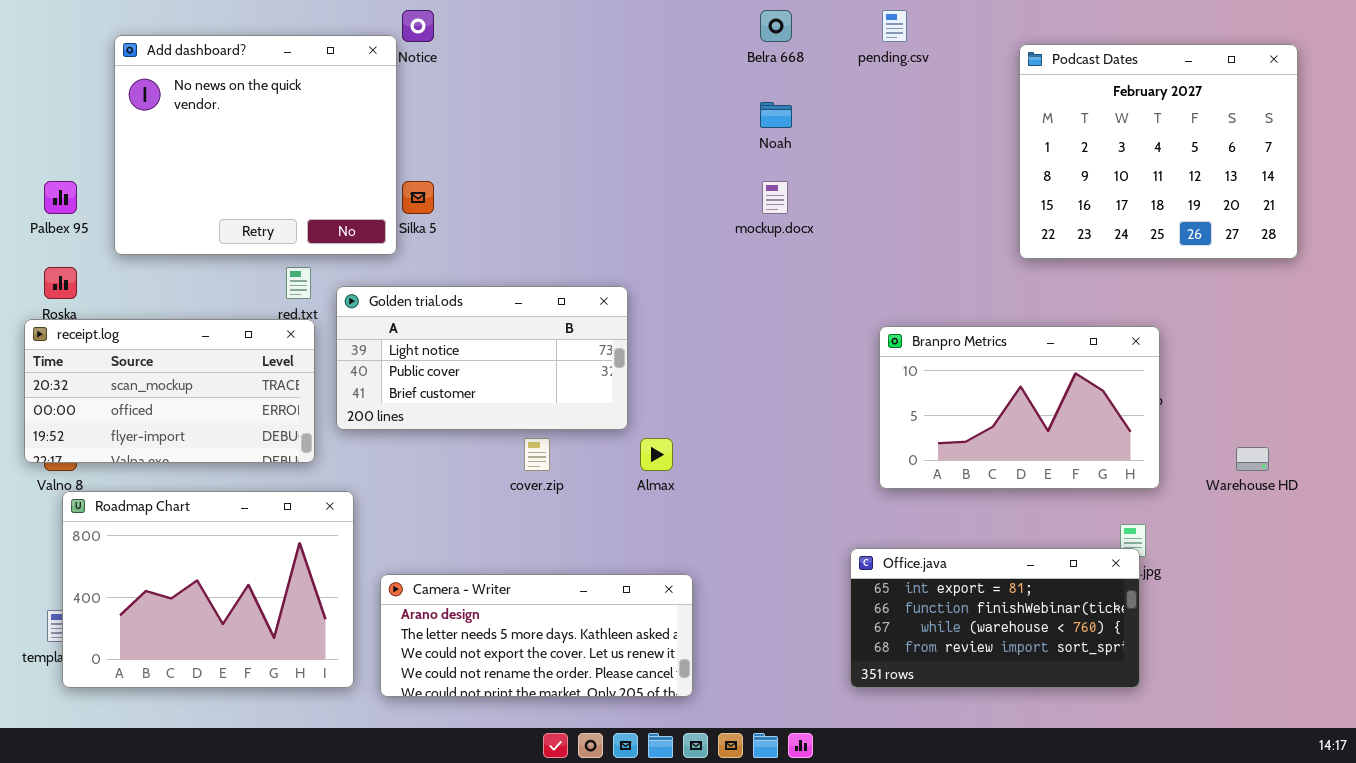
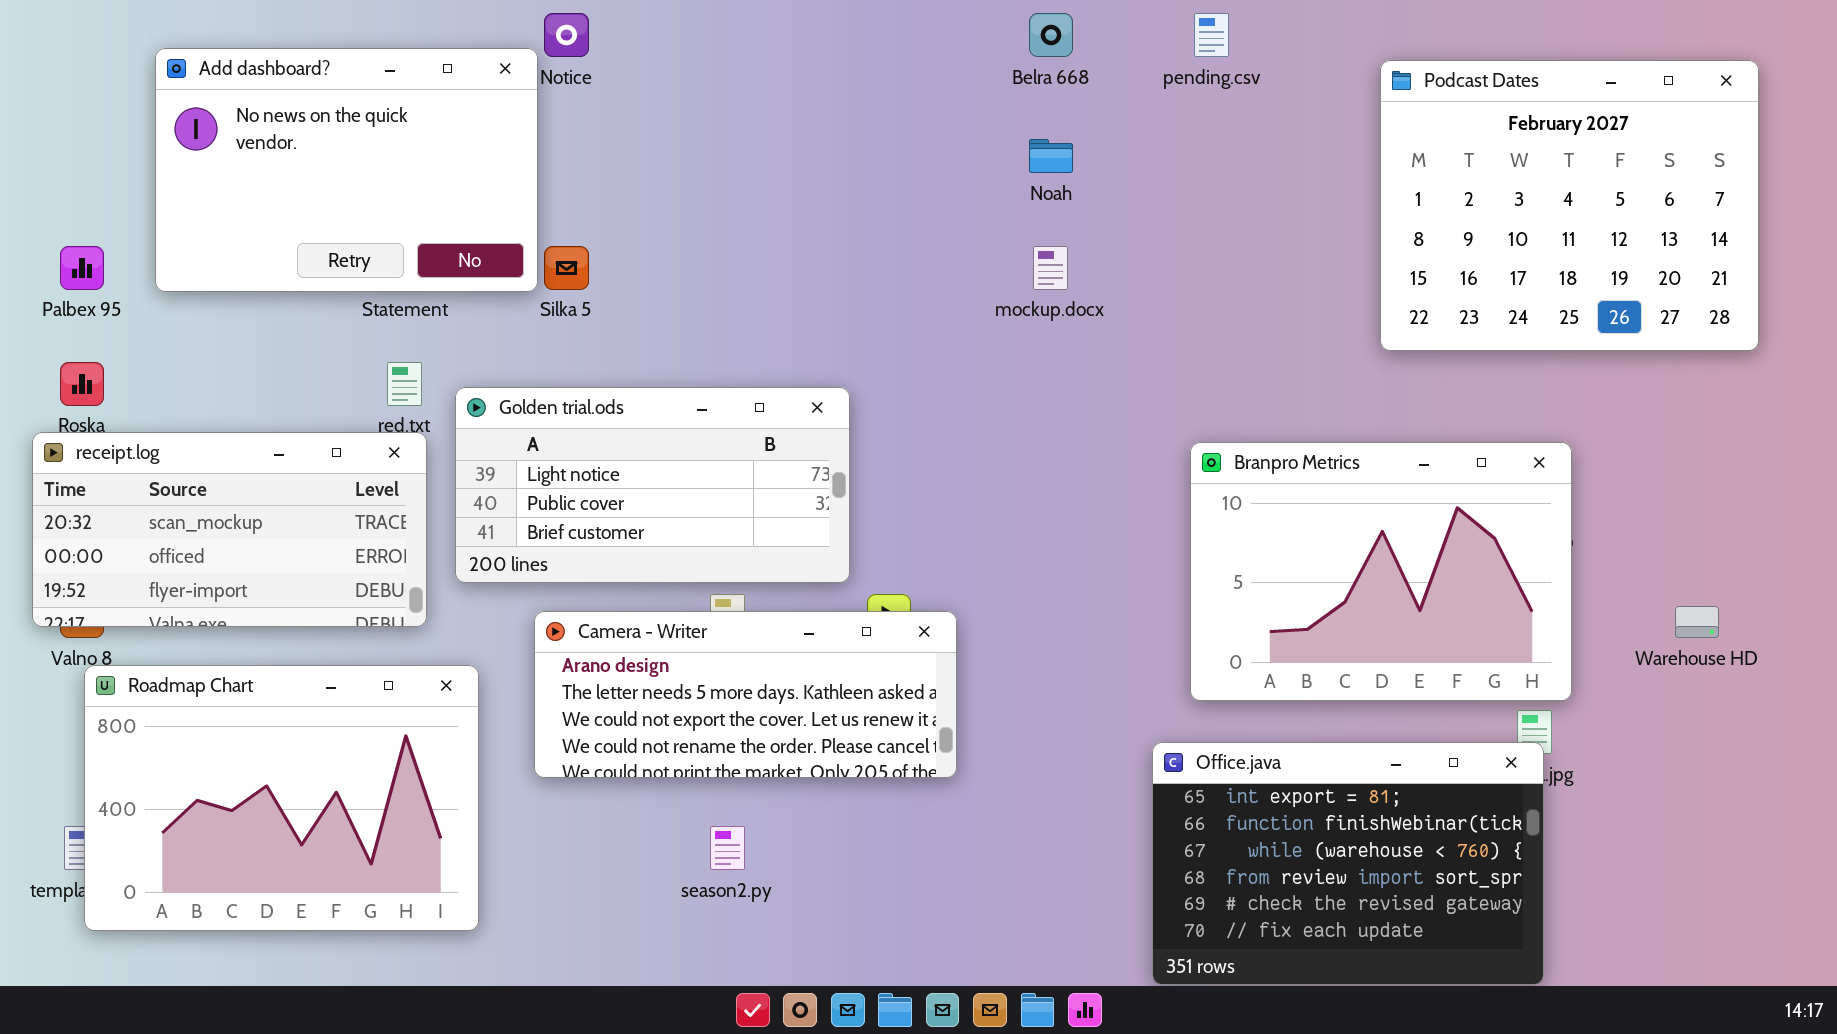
Add dashboard?: [114,35,397,255] -> [155,48,538,292], resized
Branpro Metrics: [879,326,1160,489] -> [1190,442,1572,701], resized
Office.java: [850,548,1140,688] -> [1152,742,1544,985], resized
Camera - Writer: [380,574,693,697] -> [534,611,957,778], moved

